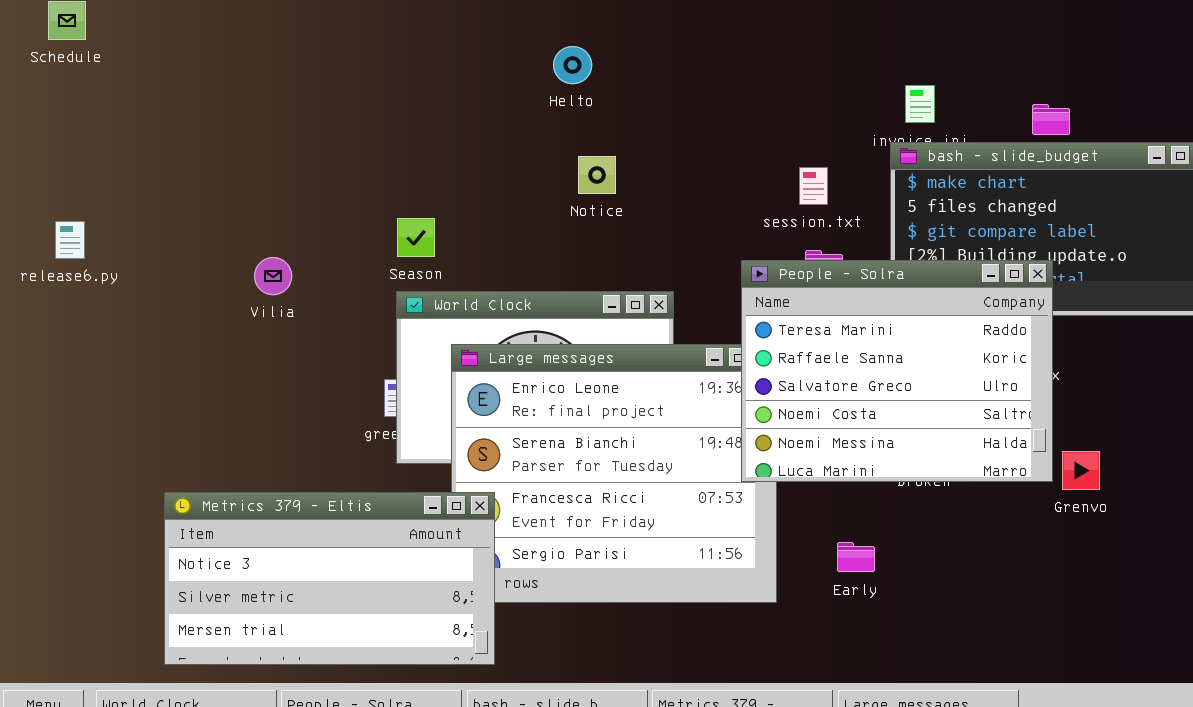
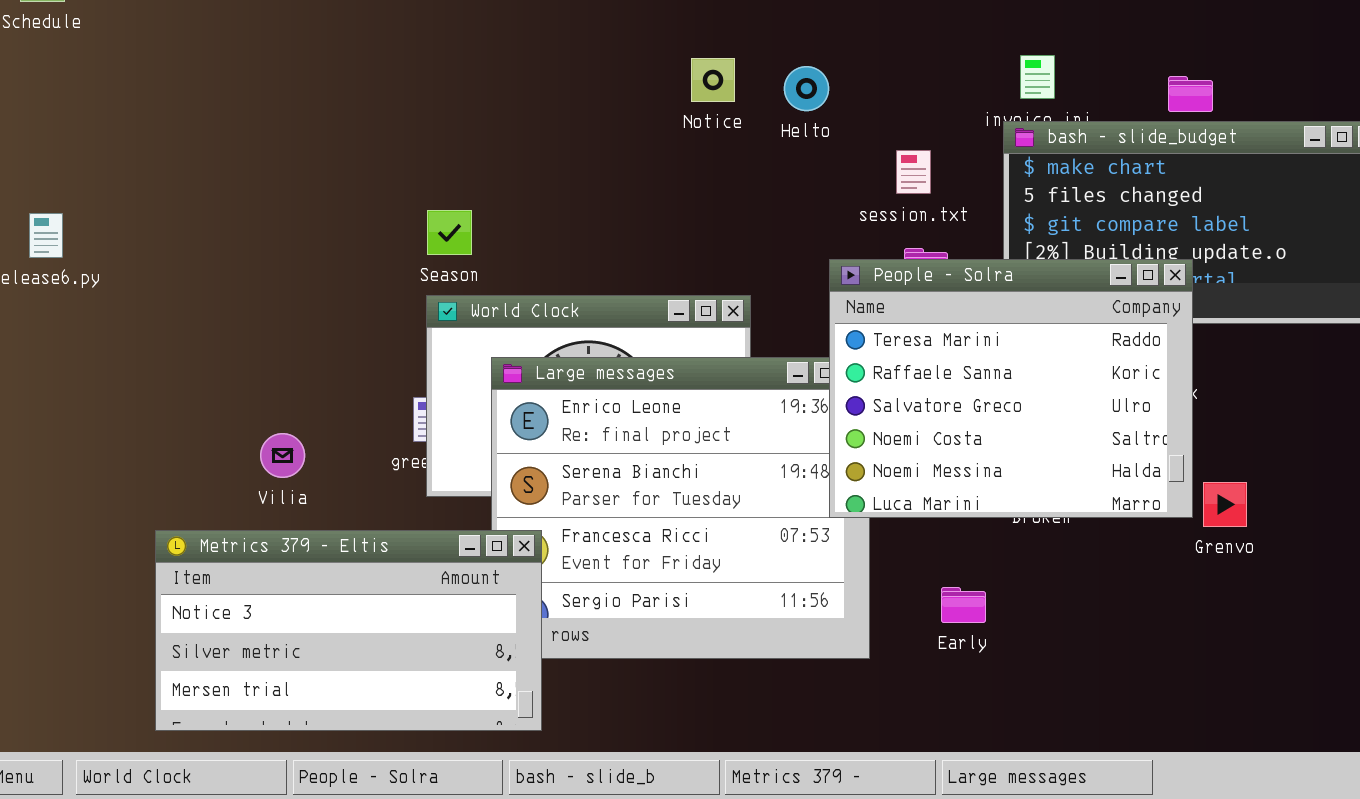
Helto: [553,46,592,84] -> [784,66,829,111], moved
Notice: [578,156,616,194] -> [691,58,735,102], moved
Vilia: [254,257,292,295] -> [260,433,305,478], moved

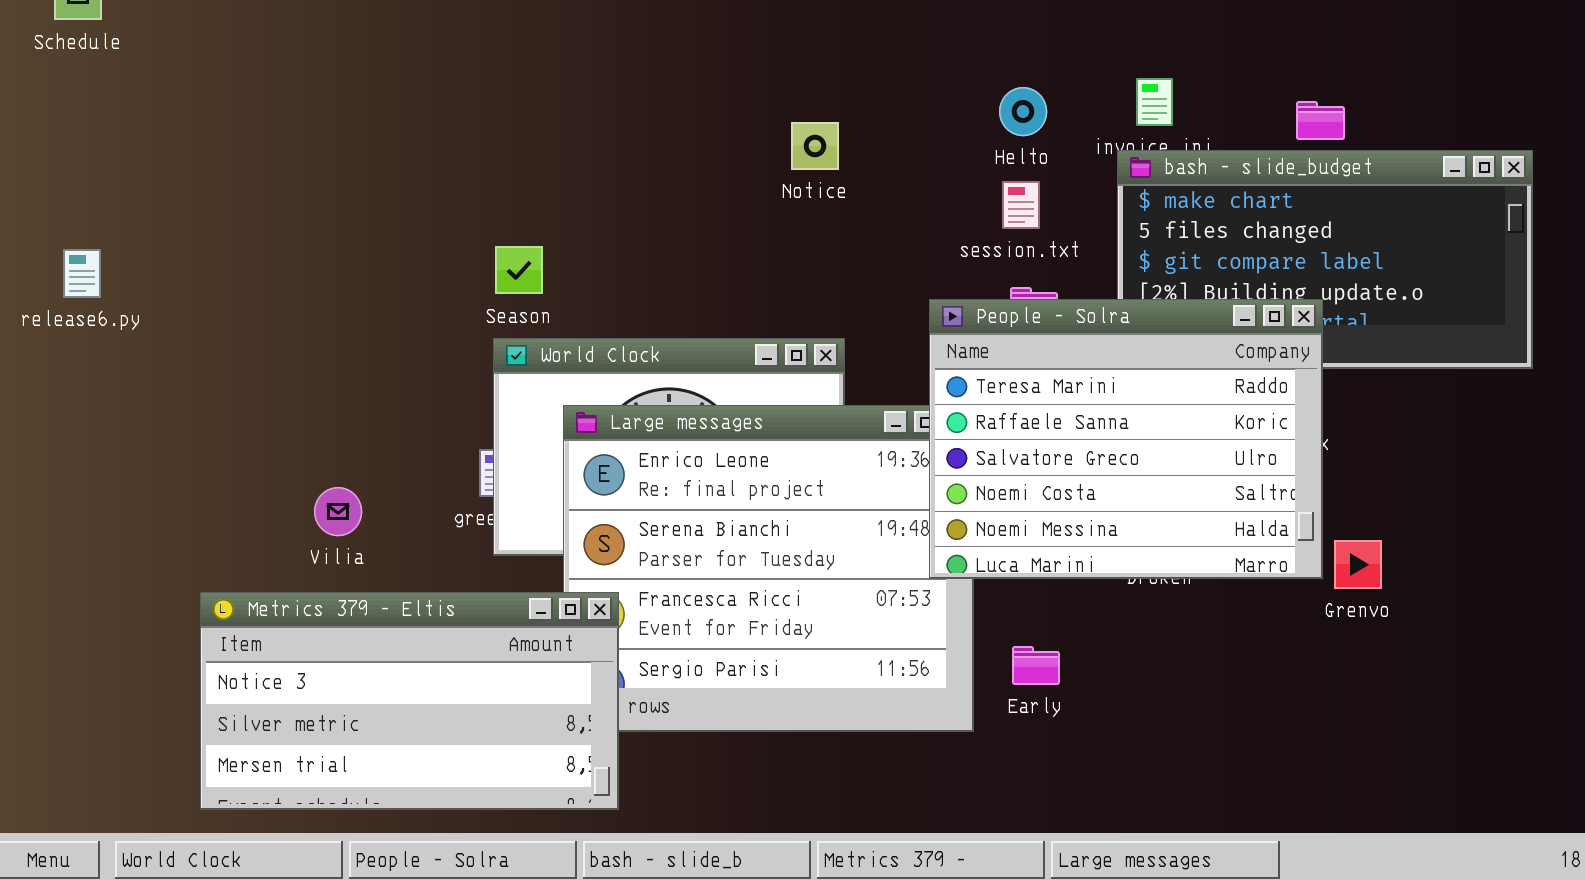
Notice: [691,58,735,102] -> [791,122,839,170], moved
Helto: [784,66,829,111] -> [999,87,1047,136], moved
Early: [941,587,986,623] -> [1012,646,1060,685], moved

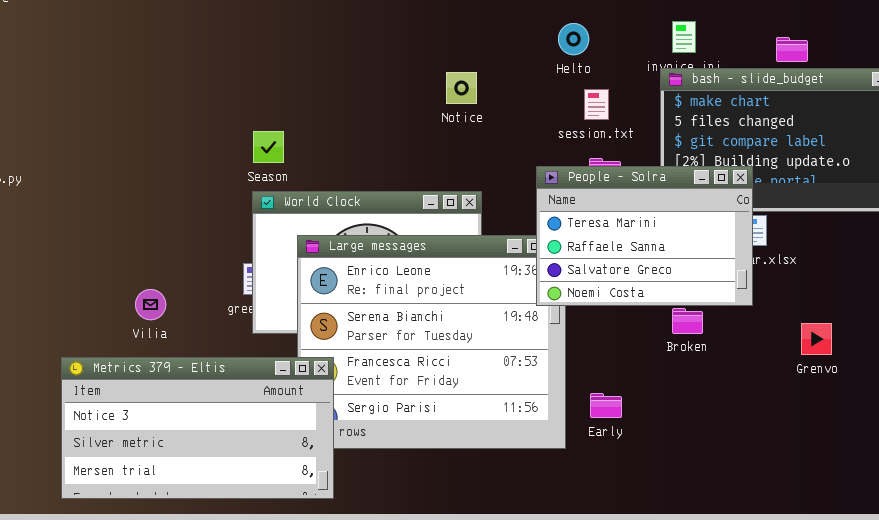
Helto: [999,87,1047,136] -> [558,23,589,55], moved
Notice: [791,122,839,170] -> [446,72,477,104], moved
People - Solra: [929,299,1323,579] -> [536,166,753,306], resized

